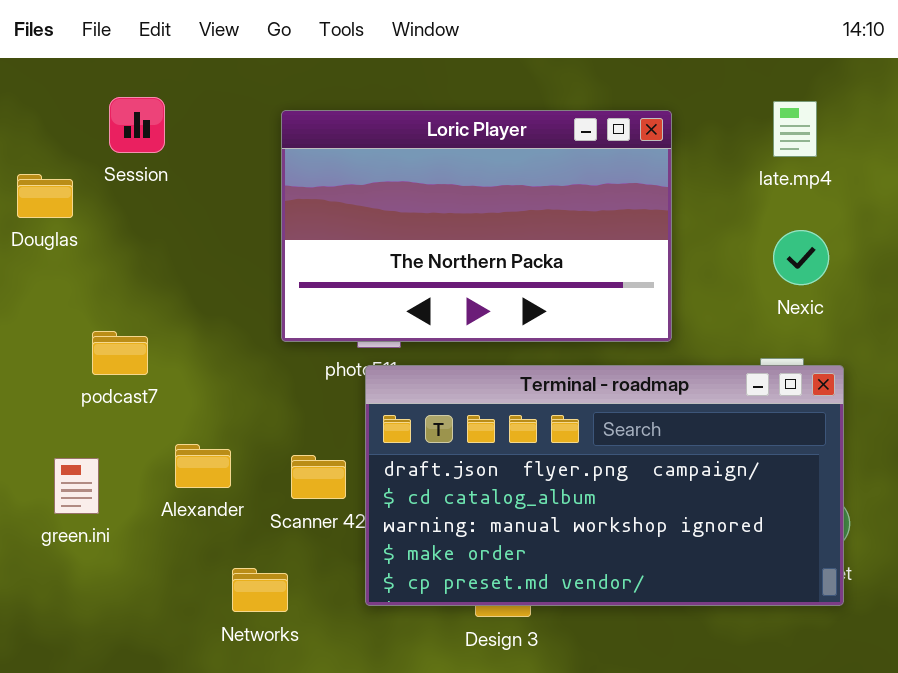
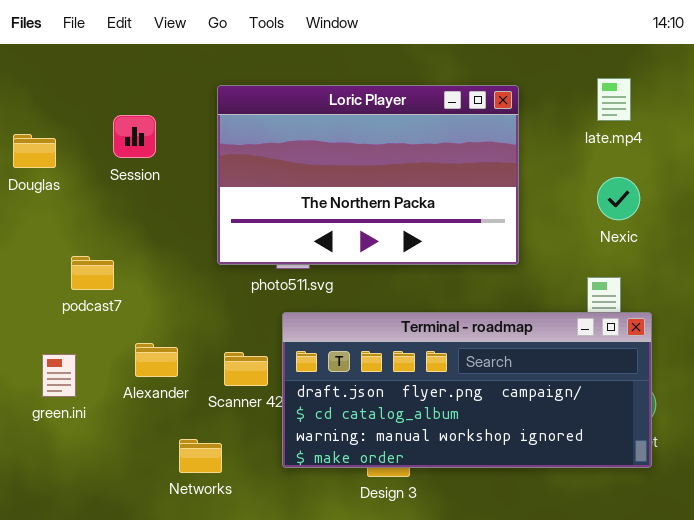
Session: [109,97,165,153] -> [113,115,156,158], moved
Terminal - roadmap: [365,365,844,606] -> [282,312,652,468], resized

